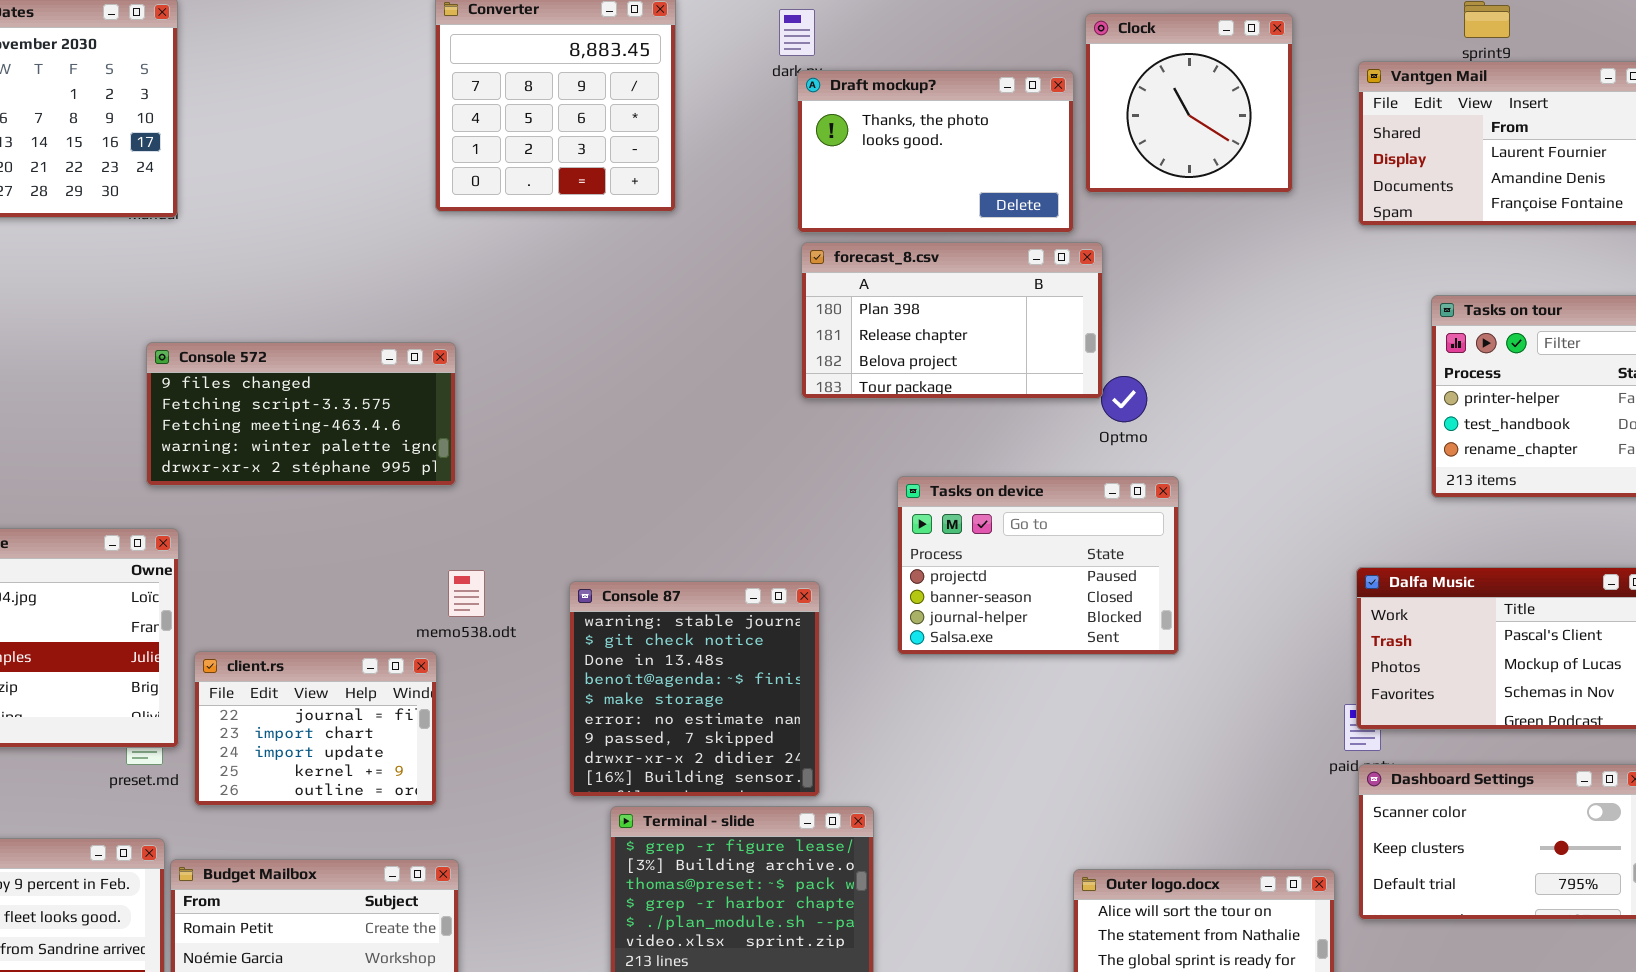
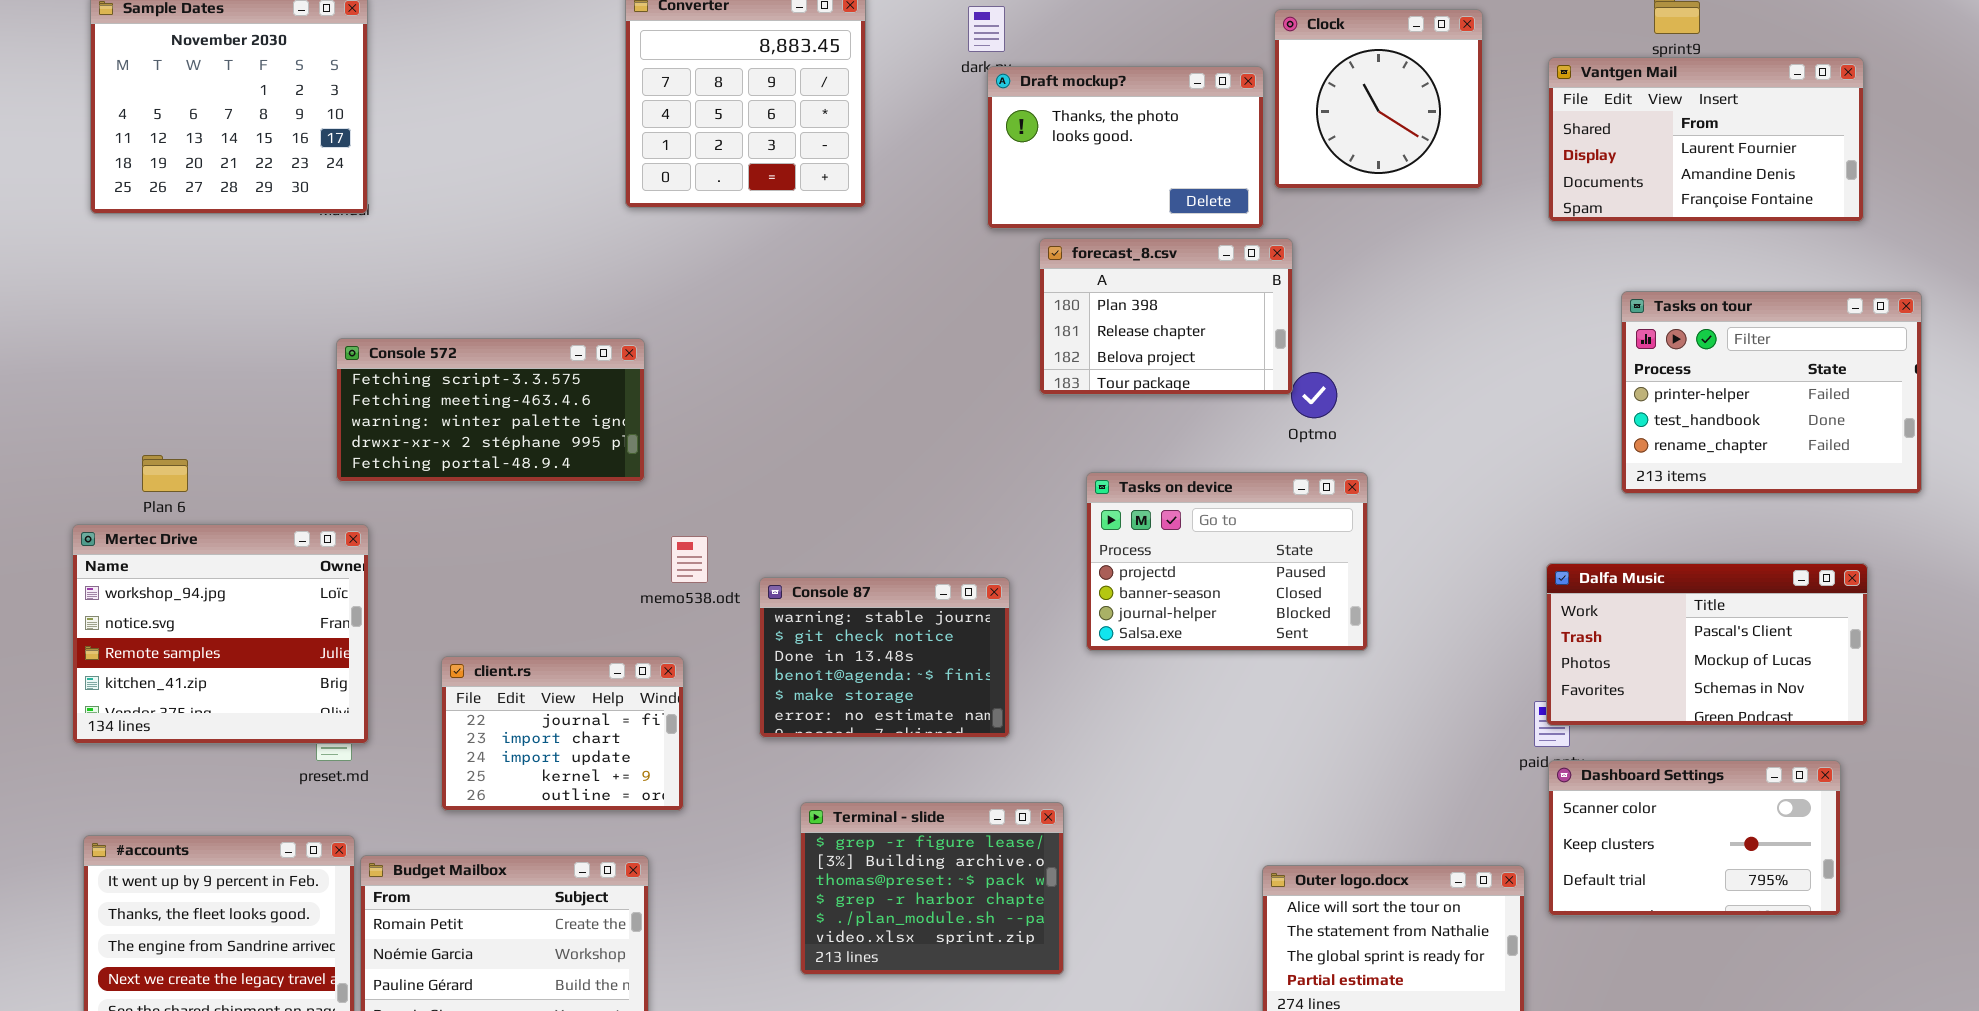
forecast_8.csv: [801,242,1103,399] -> [1039,238,1293,395], resized
Console 572: [146,342,456,486] -> [336,338,645,482], scrolled down 1 row
memo538.odt: [448,570,485,617] -> [671,536,708,583], moved
Console 87: [569,581,820,797] -> [759,577,1010,738], resized
client.rs: [194,651,437,806] -> [441,656,684,811], moved

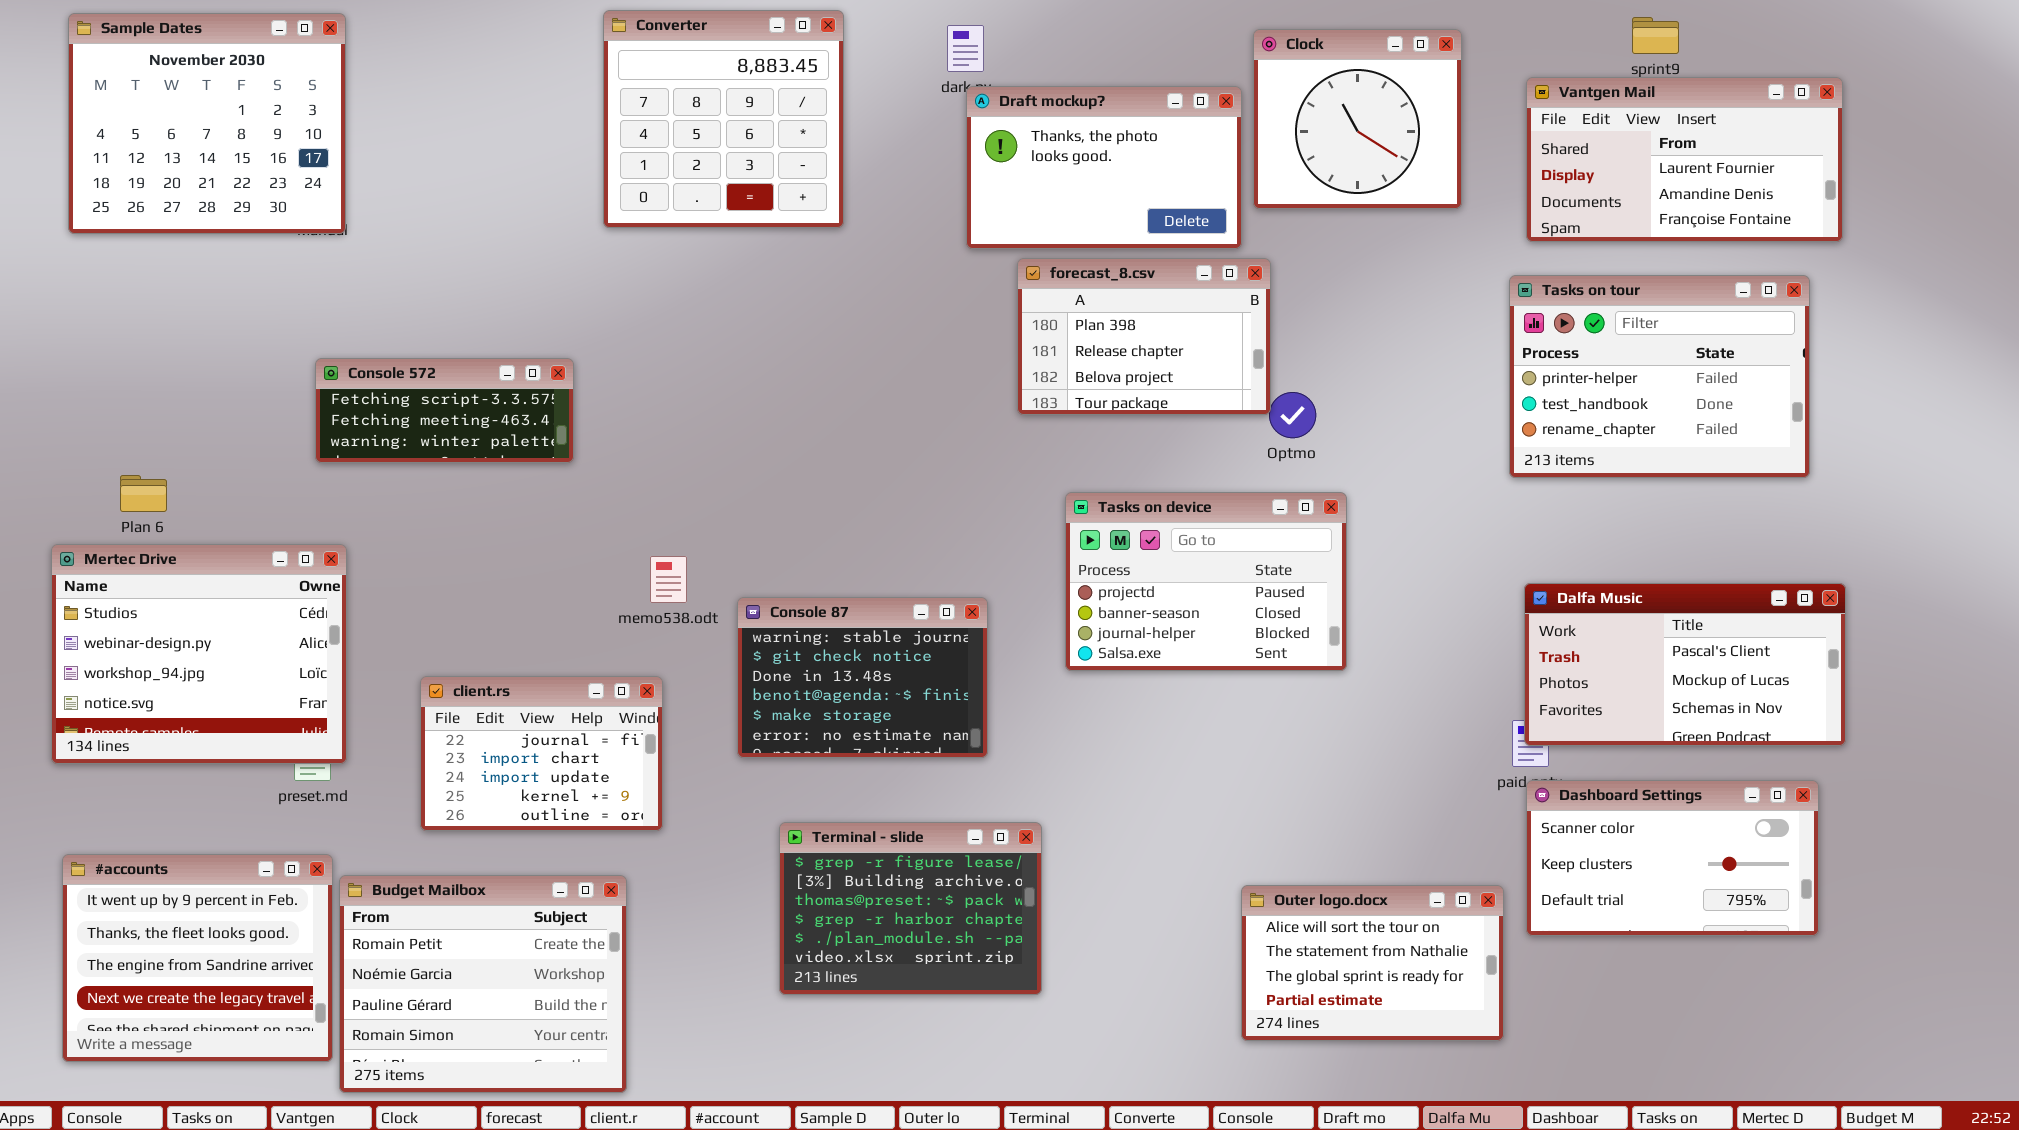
Tasks on tour: [1621,291,1922,494] -> [1509,275,1810,478], moved
Console 572: [336,338,645,482] -> [315,358,574,463], resized
Mertec Drive: [72,524,369,744] -> [51,544,347,764], scrolled up 2 rows

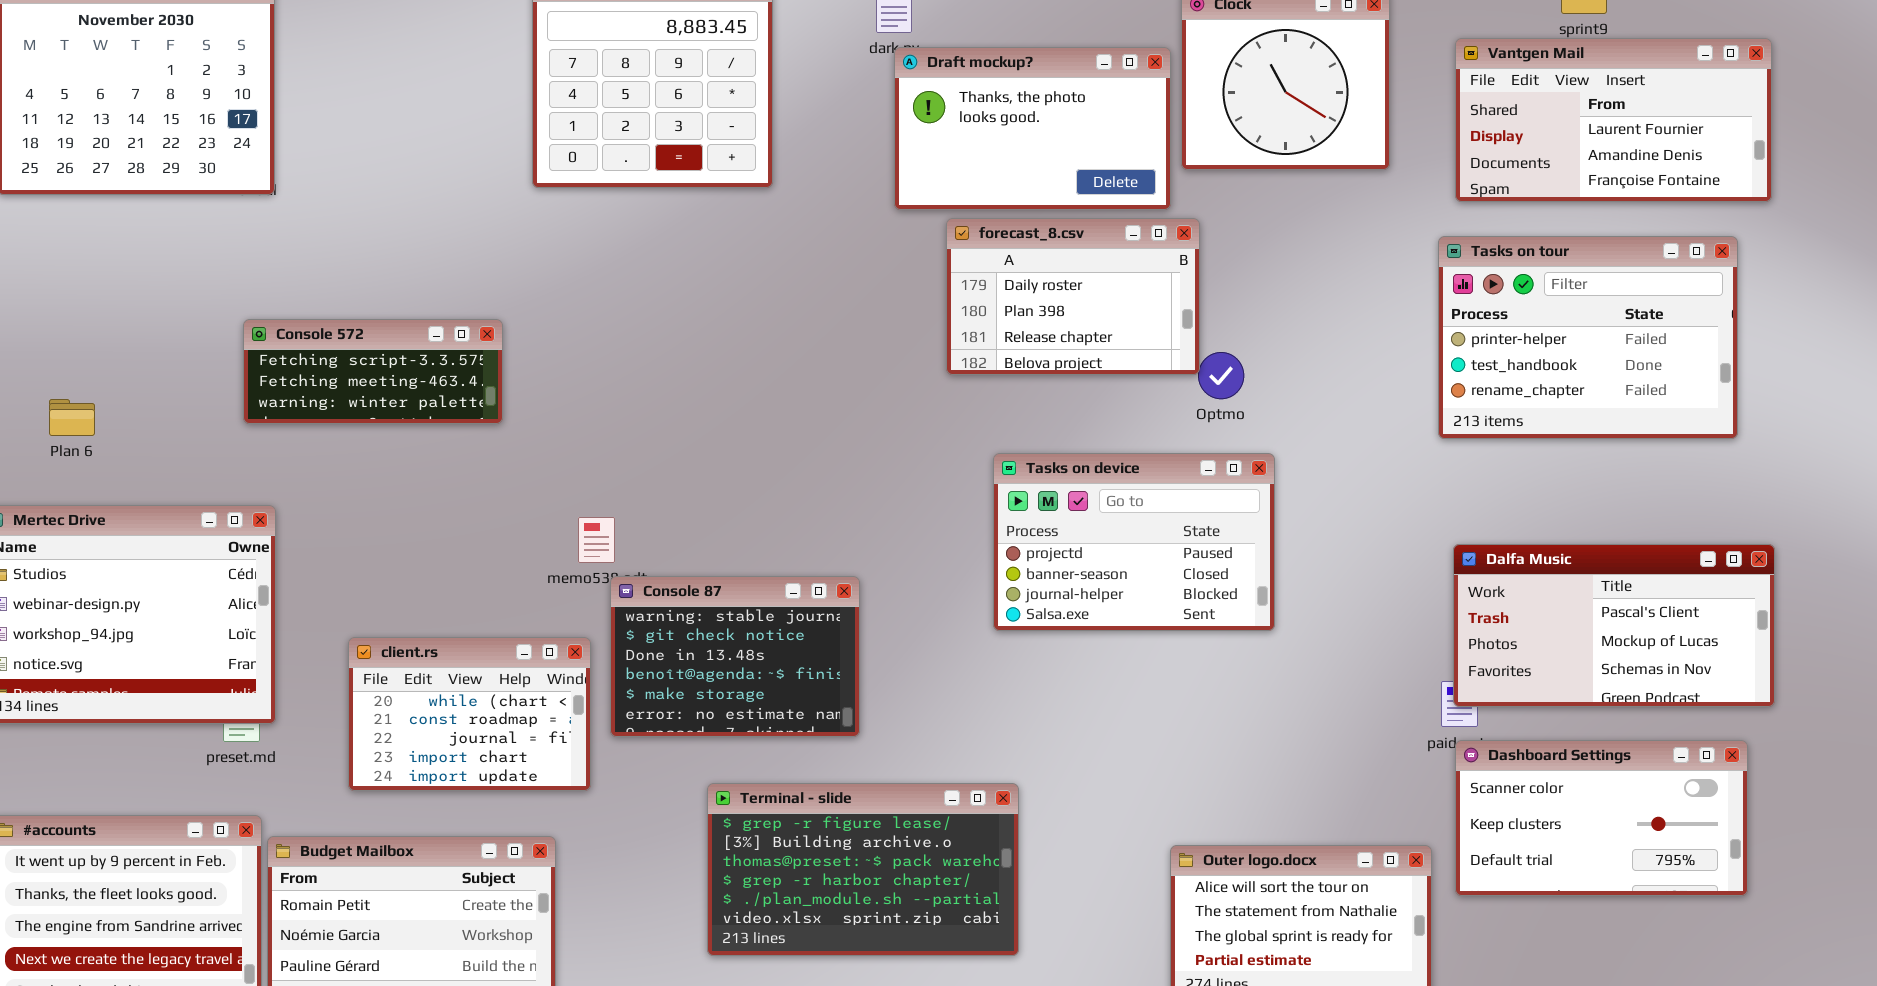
forecast_8.csv: [1017,258,1271,415] -> [946,218,1200,375], scrolled up 1 row
Plan 6: [120,475,167,512] -> [49,399,95,436], moved
Console 87: [737,597,988,758] -> [610,576,860,737], moved
client.rs: [420,676,663,831] -> [348,637,591,791], scrolled up 2 rows
Terminal - slide: [779,822,1042,995] -> [707,783,1019,956], resized

